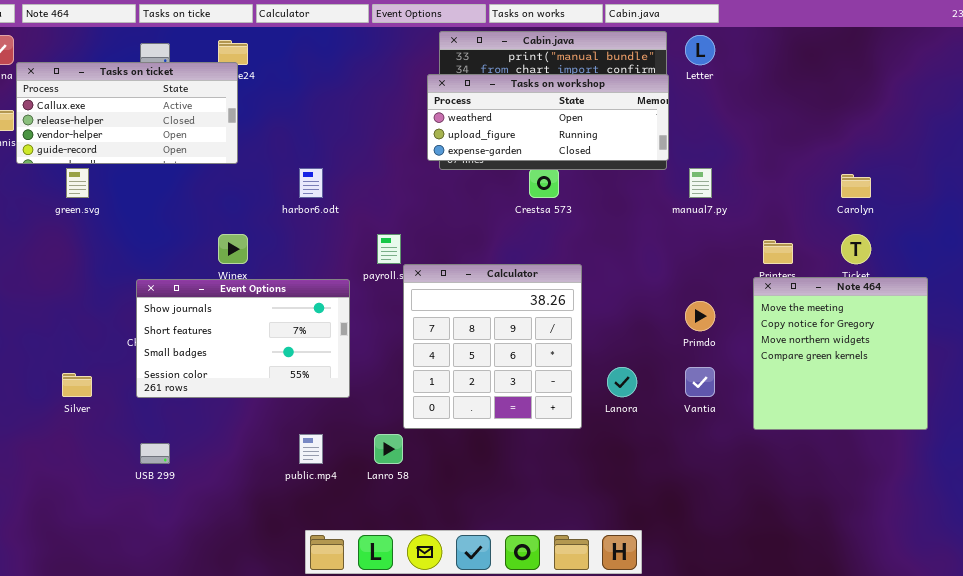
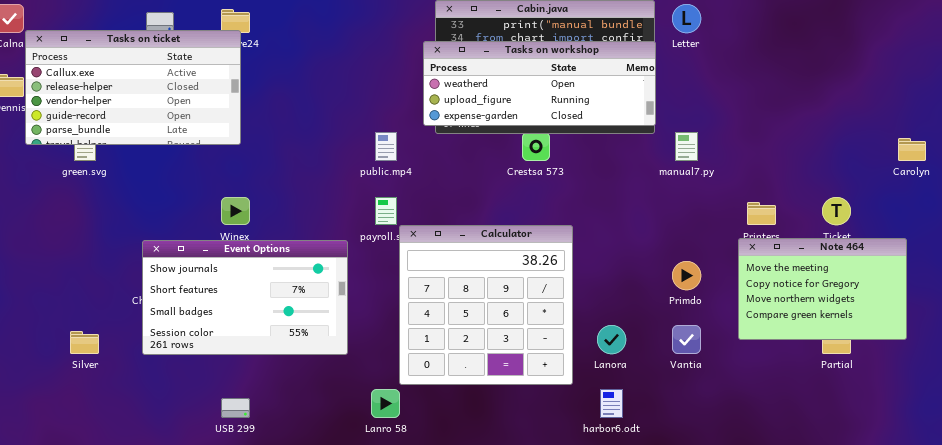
Tasks on ticket: [16,62,238,164] -> [25,30,241,145], resized
harbor6.odt: [299,168,323,198] -> [600,389,623,418], moved
Carolyn: [841,174,871,198] -> [898,138,926,161], moved
Note 464: [753,277,928,430] -> [738,238,907,340], resized
public.mp4: [299,434,323,464] -> [375,132,397,161], moved
USB 299: [140,443,170,464] -> [221,398,250,418], moved

